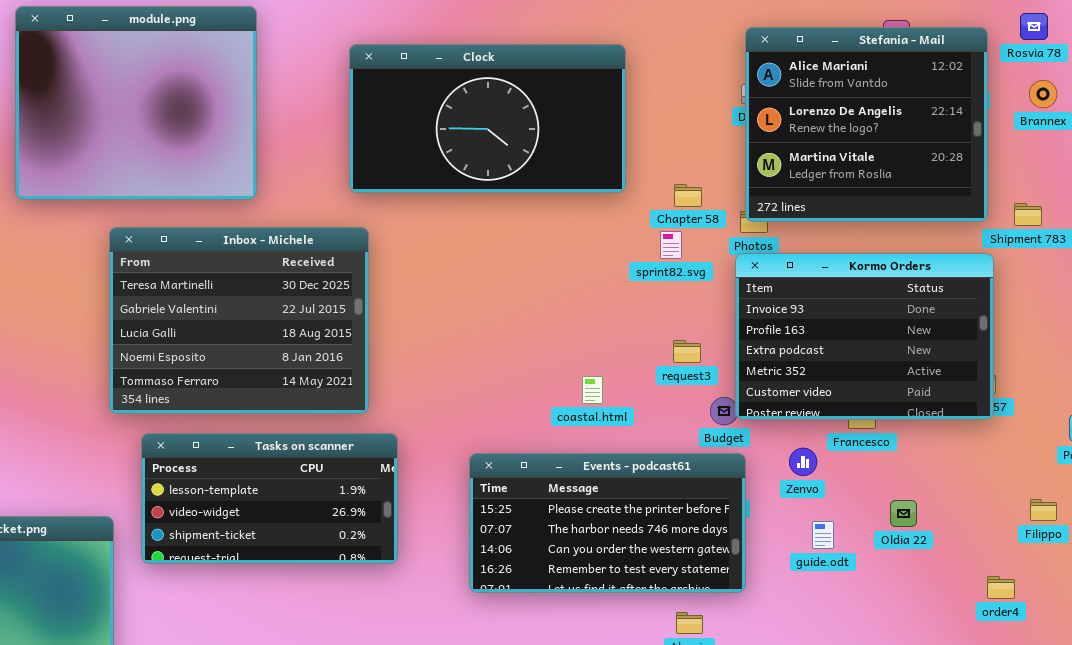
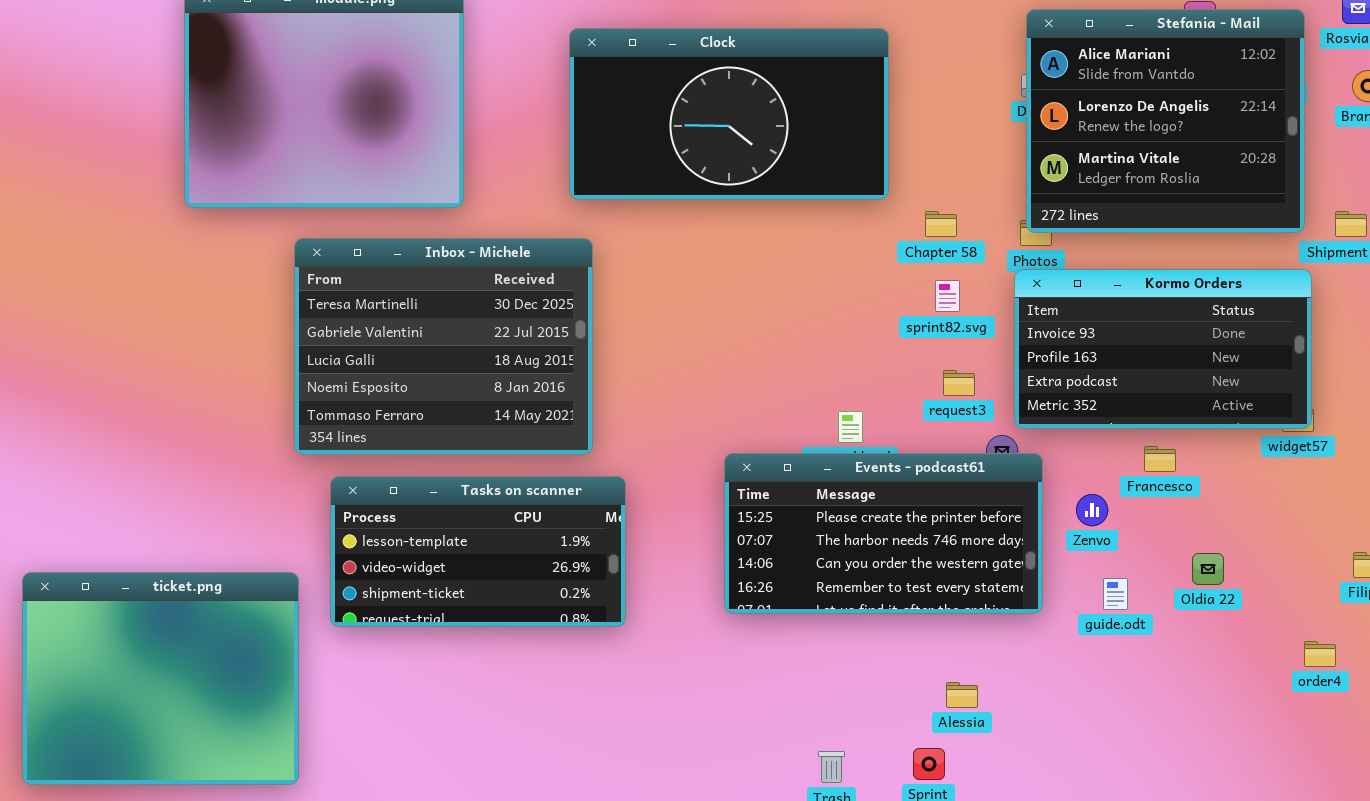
Chapter 58: [674,184,702,207] -> [925,211,957,237], moved
sprint82.svg: [660,231,682,259] -> [935,280,960,312], moved
Kormo Orders: [735,253,994,420] -> [1014,269,1312,429], resized
Events - podcast61: [469,453,746,593] -> [724,453,1043,614], moved

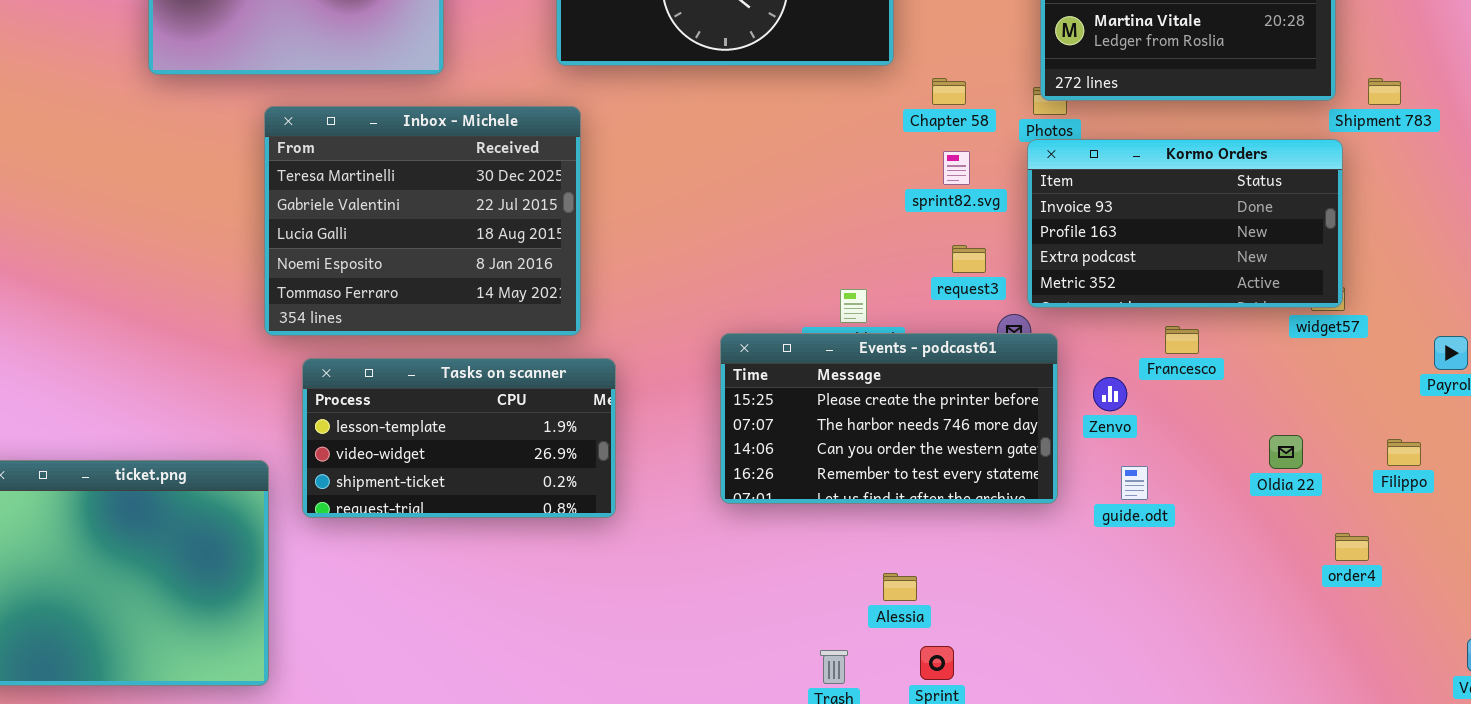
Oldia 22: [1192,553,1224,585] -> [1269,435,1303,469], moved
Alessia: [946,682,978,708] -> [883,573,917,601], moved

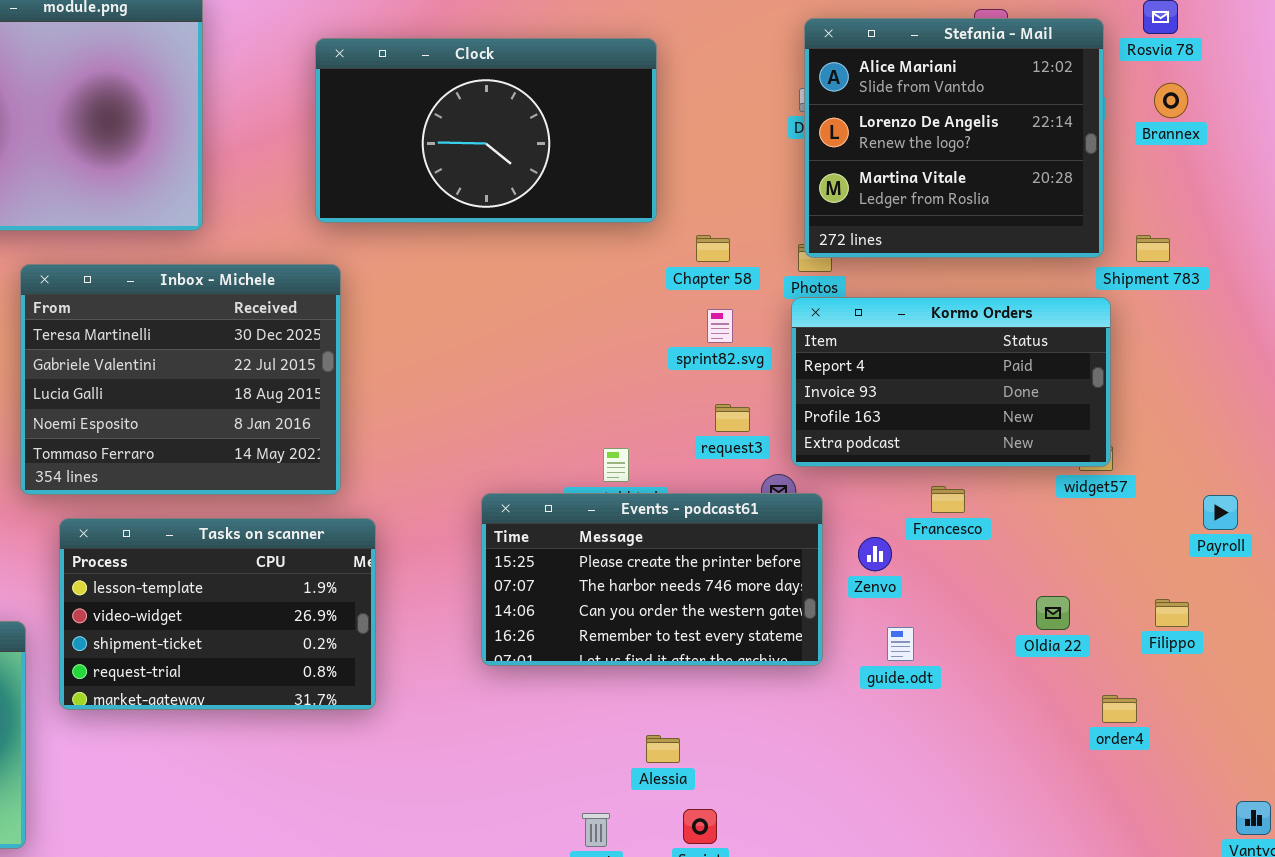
Kormo Orders: [1027,139,1343,308] -> [791,297,1111,467], scrolled up 1 row
Tasks on scanner: [302,358,616,518] -> [59,518,376,710], resized

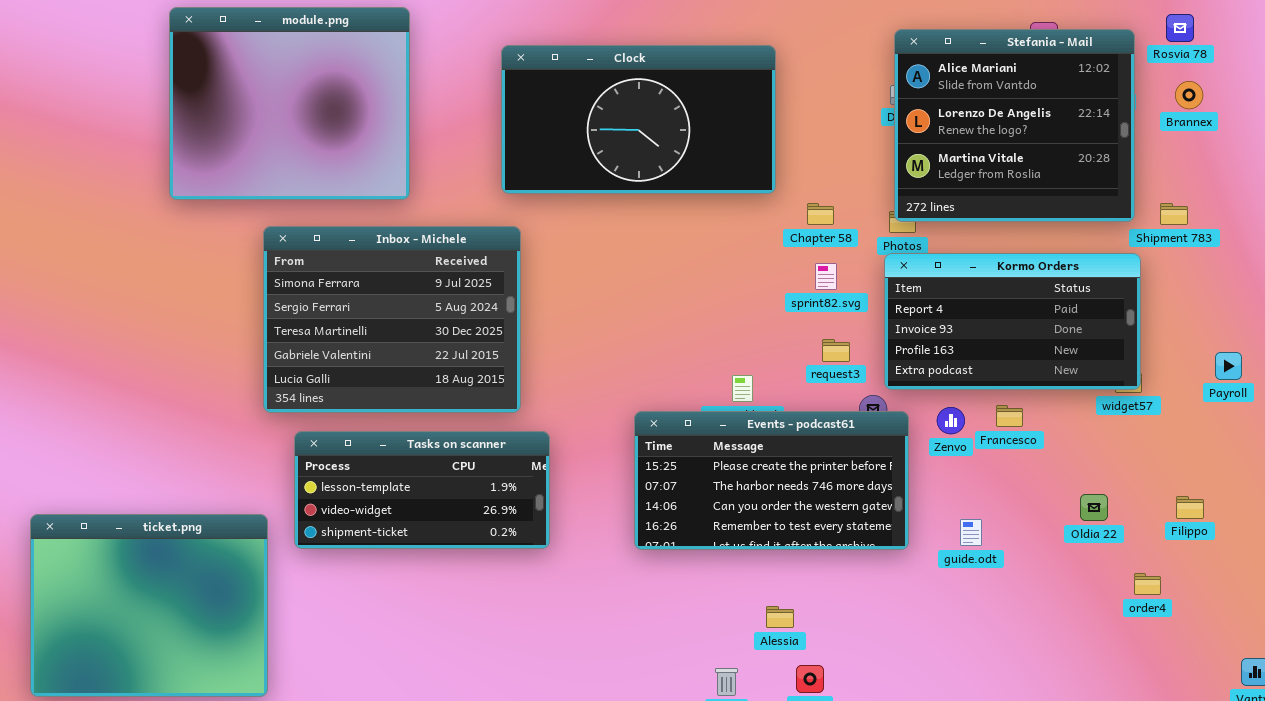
Inbox - Michele: [20,264,341,495] -> [263,226,521,413], scrolled up 2 rows
Payroll: [1203,495,1238,530] -> [1215,352,1242,380], moved
Tasks on scanner: [59,518,376,710] -> [294,431,550,549], resized
Zenvo: [858,537,892,571] -> [937,407,965,434], moved

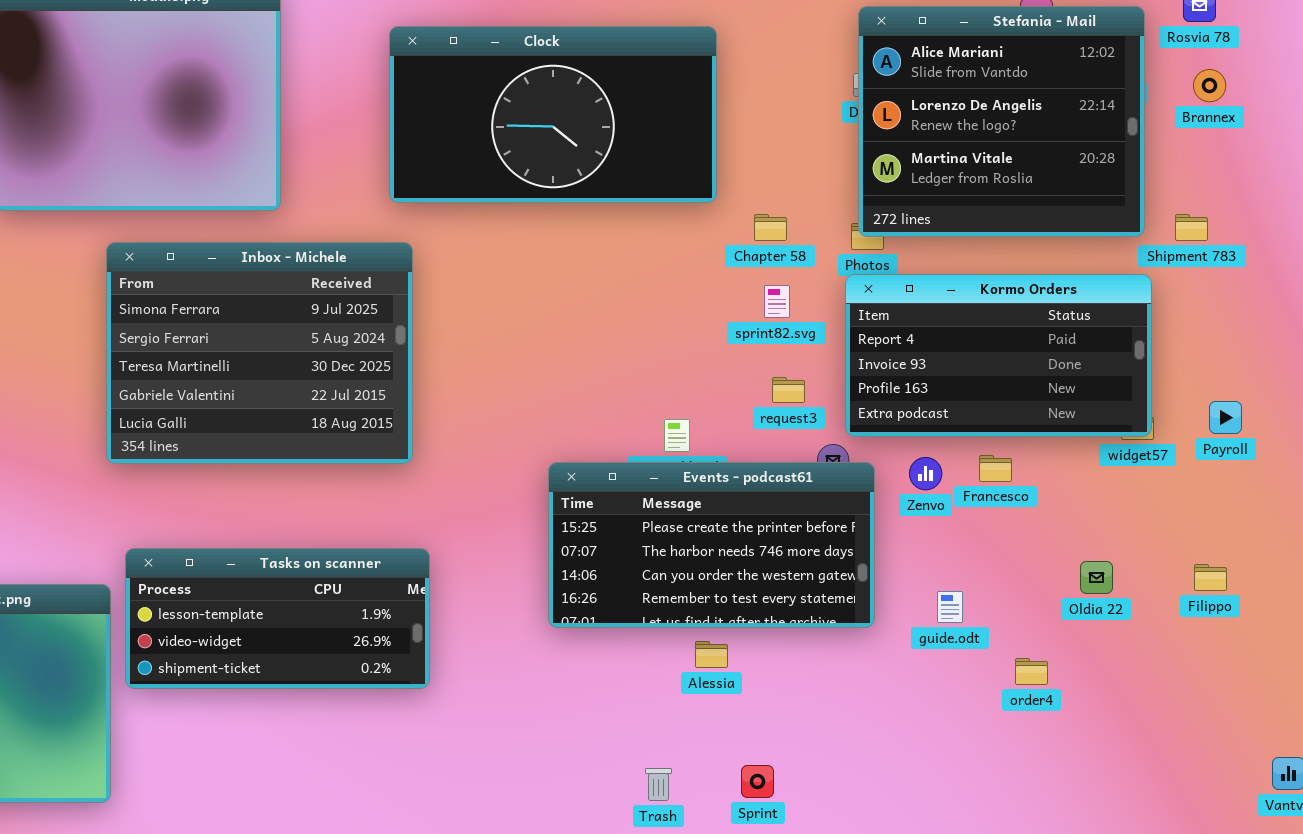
Payroll: [1215,352,1242,380] -> [1209,401,1242,434], moved
Tasks on scanner: [294,431,550,549] -> [125,548,430,689], moved
order4: [1134,573,1161,595] -> [1015,658,1048,685], moved
Alessia: [766,606,794,628] -> [695,641,728,668], moved

